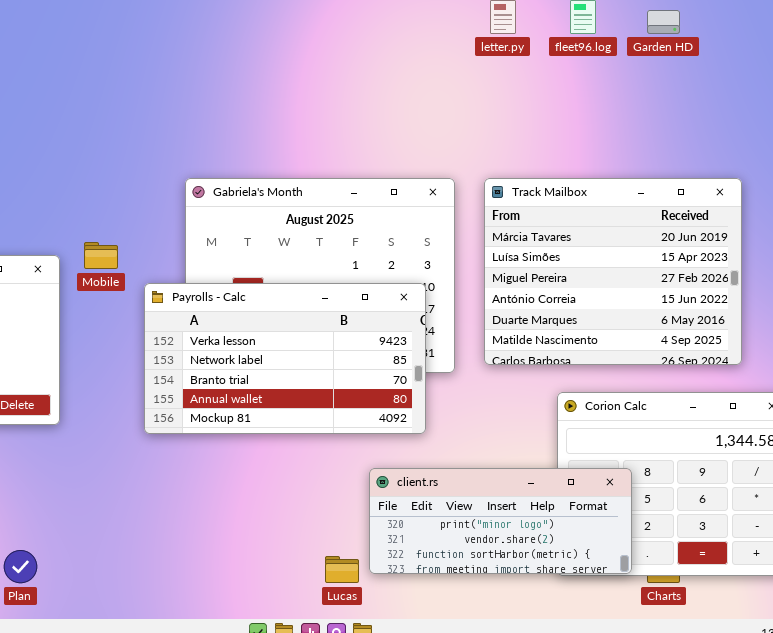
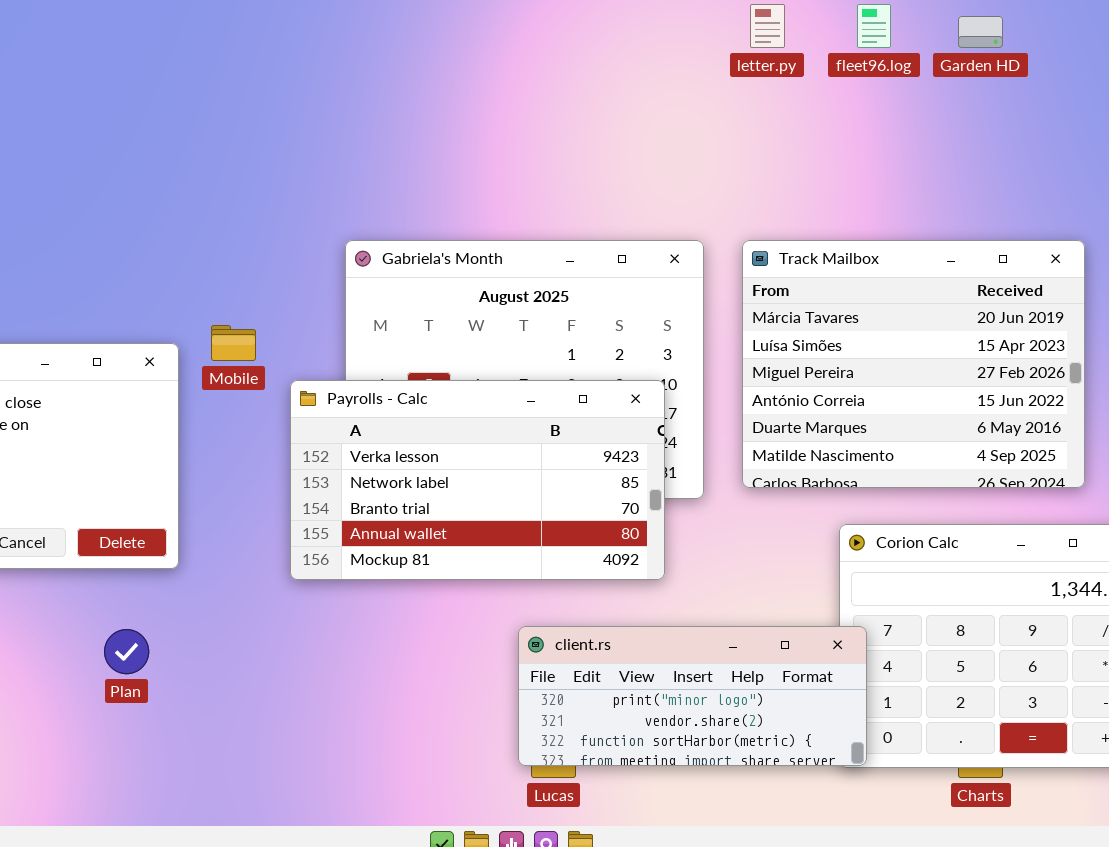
client.rs: [369,468,632,574] -> [518,626,867,766], moved
Plan: [4,550,37,583] -> [104,629,149,674], moved

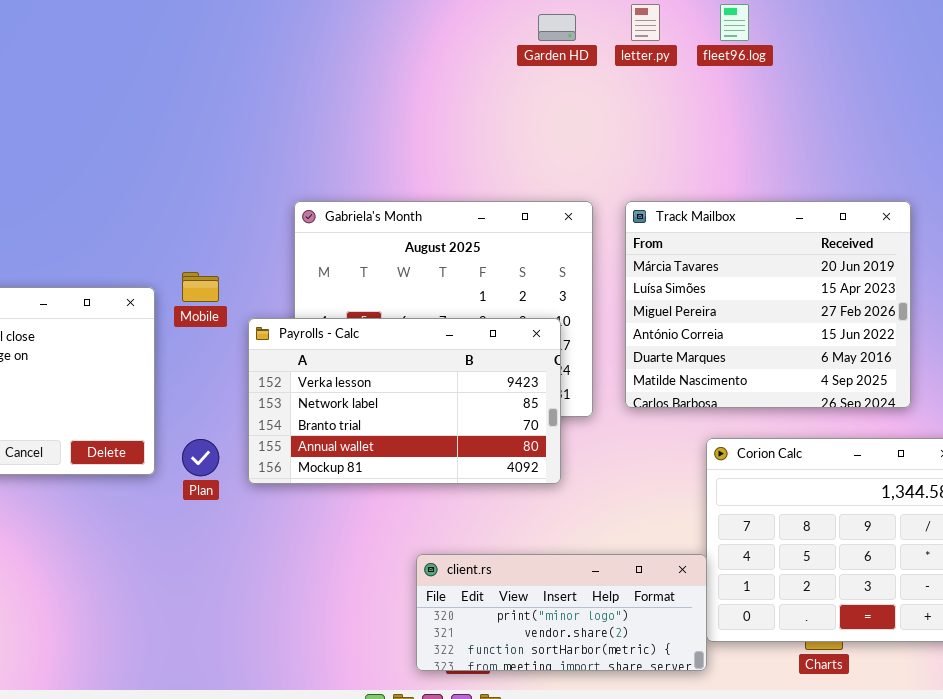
Garden HD: [958,16,1003,48] -> [538,14,576,41], moved
client.rs: [518,626,867,766] -> [416,554,707,671], moved
Plan: [104,629,149,674] -> [182,439,219,476], moved

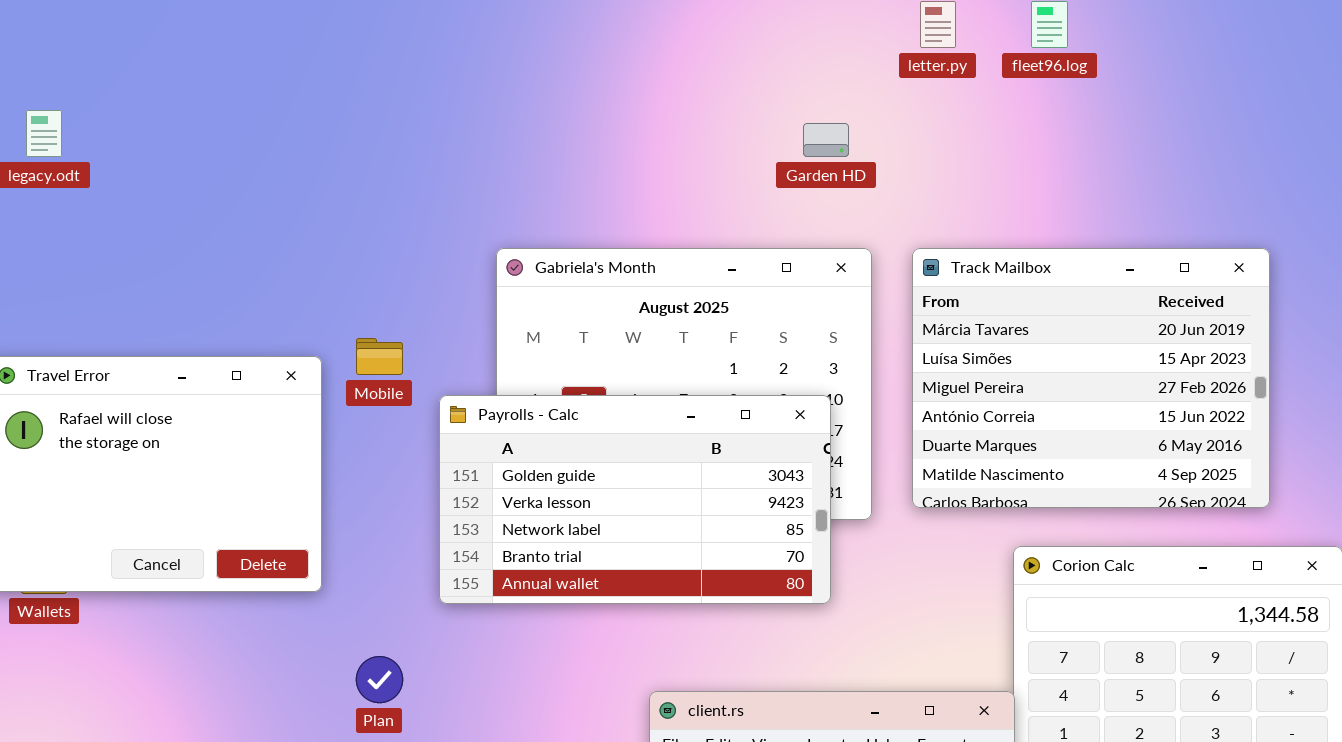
Garden HD: [538,14,576,41] -> [803,123,849,157], moved
Payrolls - Calc: [248,318,561,484] -> [439,395,831,604], scrolled up 1 row
Plan: [182,439,219,476] -> [356,656,403,703], moved

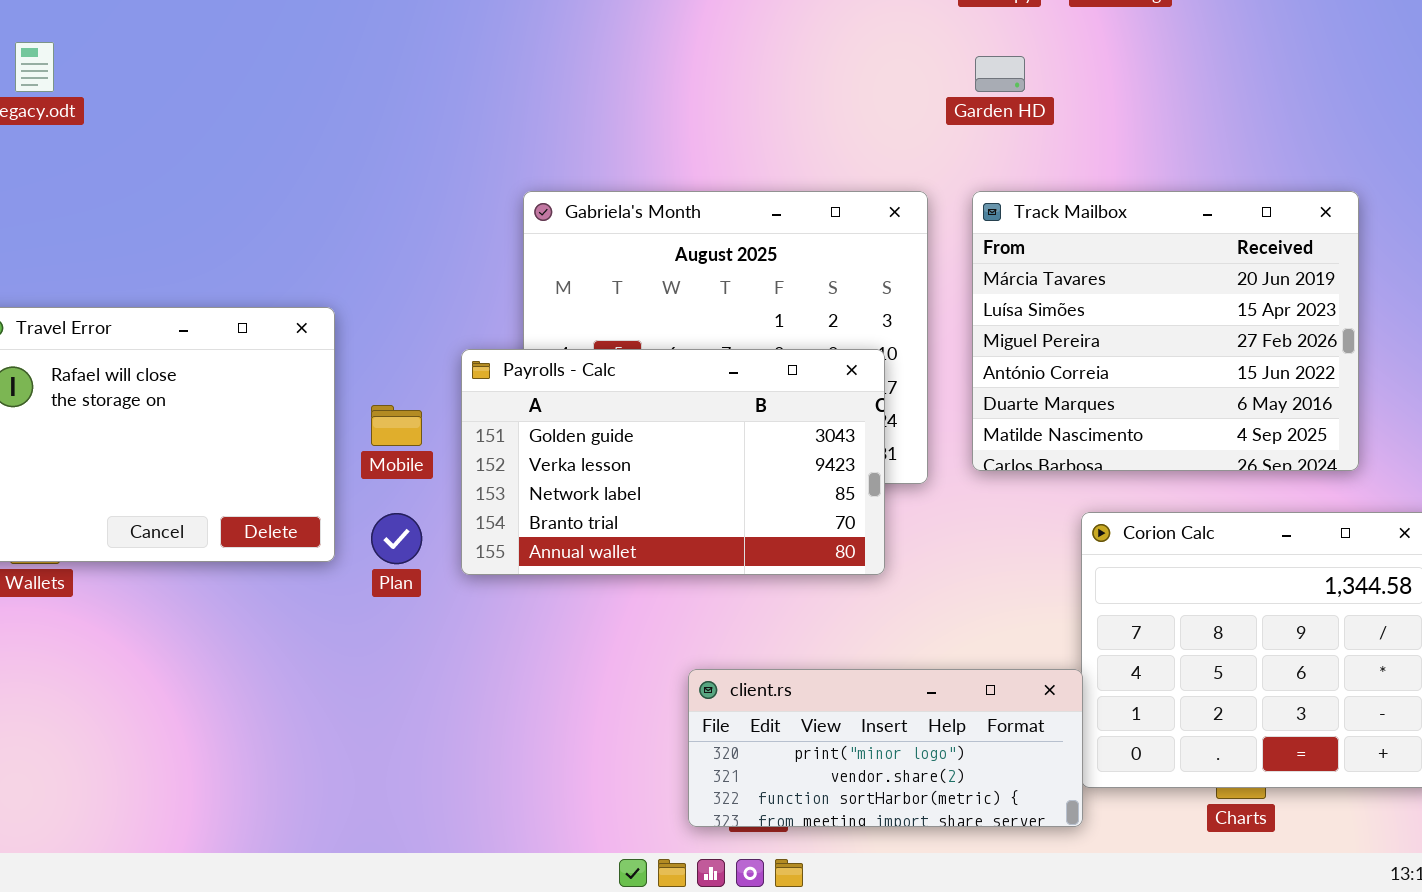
Garden HD: [803,123,849,157] -> [975,56,1025,92], moved
Mobile: [356,338,403,375] -> [371,405,422,446], moved
Plan: [356,656,403,703] -> [371,513,422,564], moved

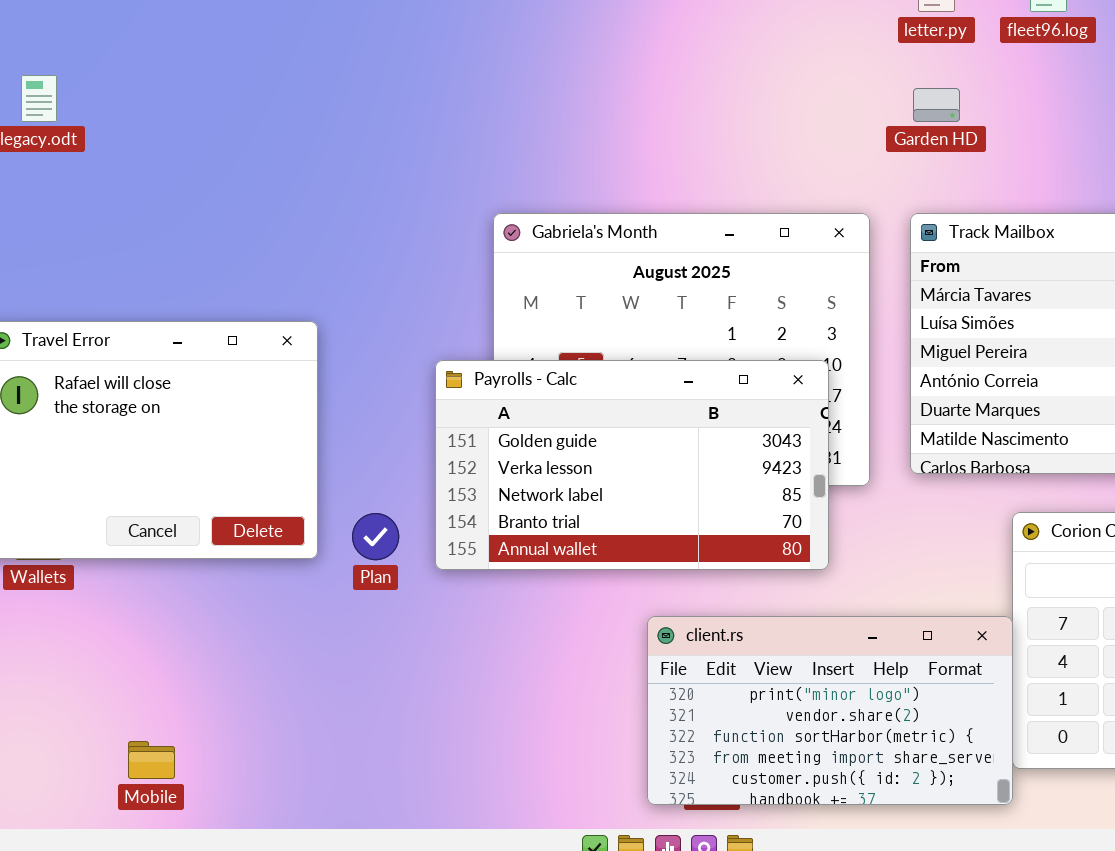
Mobile: [371,405,422,446] -> [128,741,175,779], moved
client.rs: [688,669,1083,827] -> [647,616,1013,805], resized

